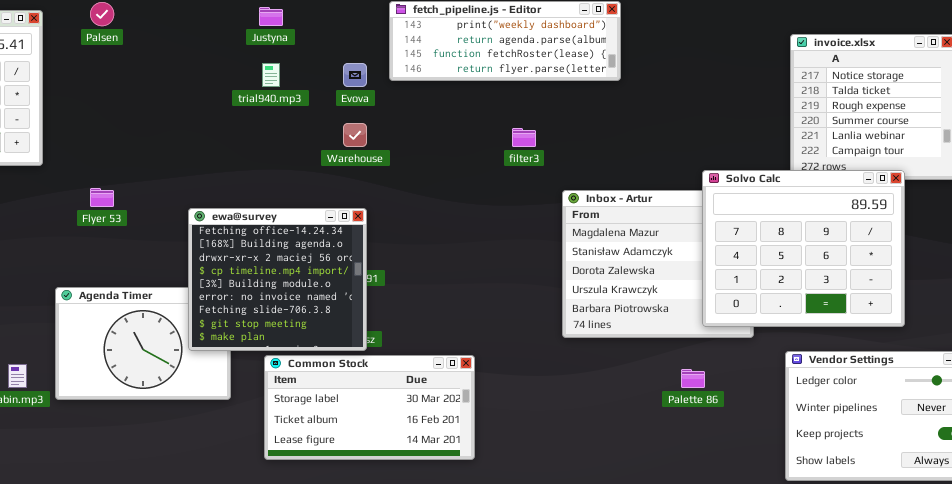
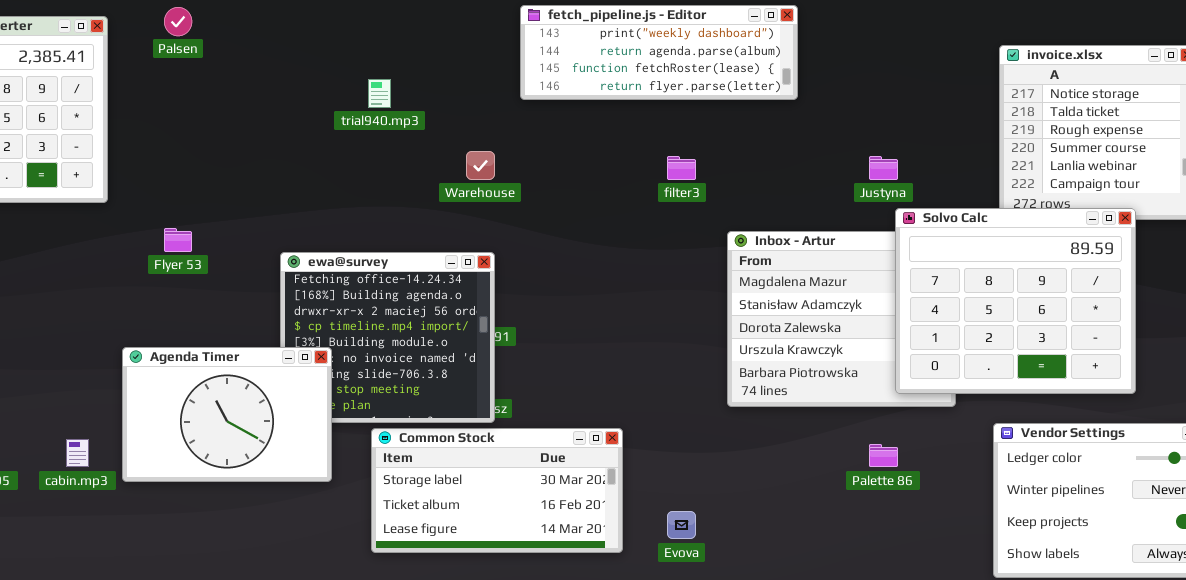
Justyna: [259,7,283,26] -> [869,156,898,180], moved
Evova: [343,63,367,87] -> [667,511,696,539], moved
Agenda Timer: [55,287,231,400] -> [122,347,332,482], raised

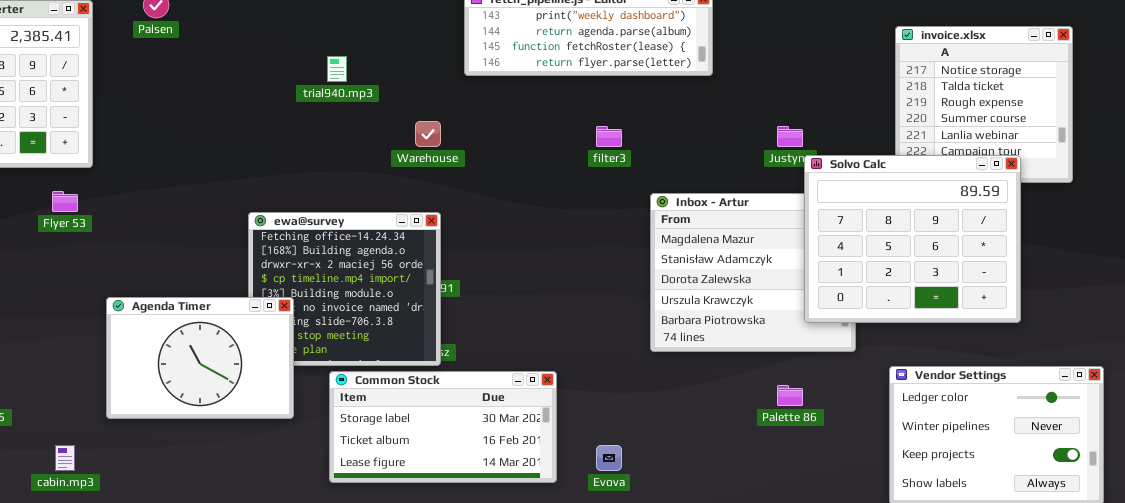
Solvo Calc: [895,208,1136,394] -> [804,155,1021,323], moved
Flyer 53: [164,228,192,252] -> [52,191,78,212], moved
cabin.mp3: [66,439,89,467] -> [55,445,75,471], moved

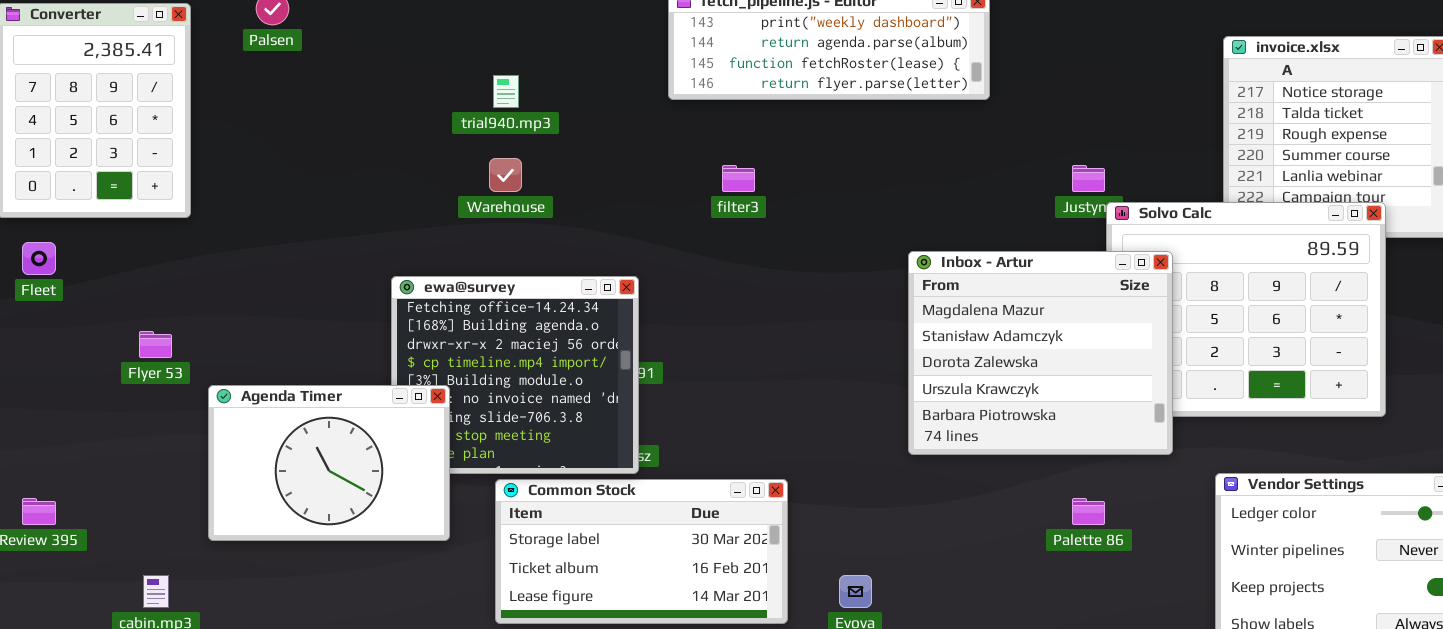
Warehouse: [415,121,441,147] -> [489,158,522,192], moved
filter3: [596,126,622,147] -> [722,165,755,192], moved
Flyer 53: [52,191,78,212] -> [139,331,172,358], moved
Inbox - Artur: [650,193,856,352] -> [908,251,1173,455], raised

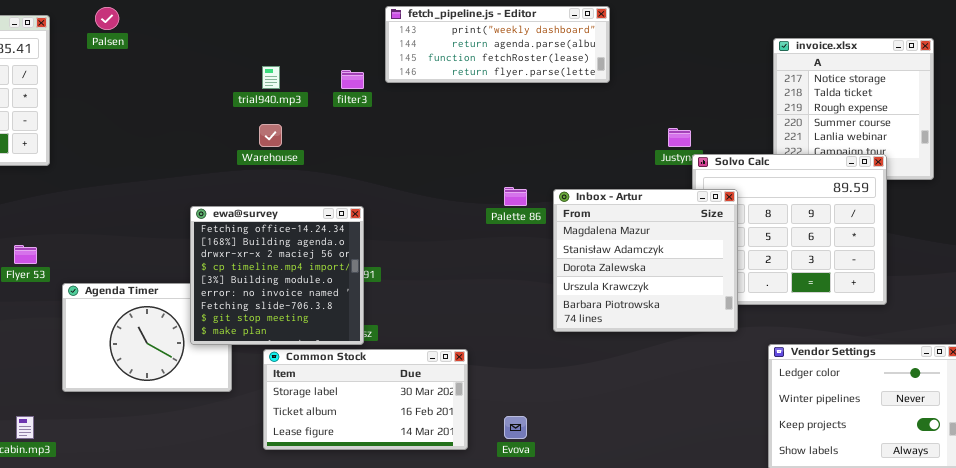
filter3: [722,165,755,192] -> [341,70,364,89], moved
ewa@survey: [391,276,639,474] -> [190,206,364,345], raised
Palette 86: [1072,498,1105,525] -> [504,187,527,206], moved

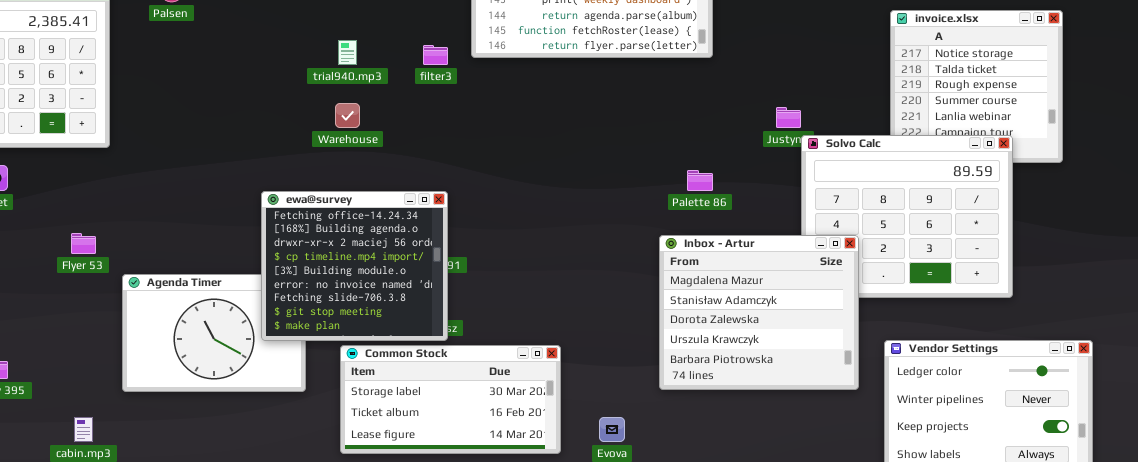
Palette 86: [504,187,527,206] -> [687,170,713,191], moved
Inbox - Artur: [553,189,738,332] -> [659,235,859,390], moved

